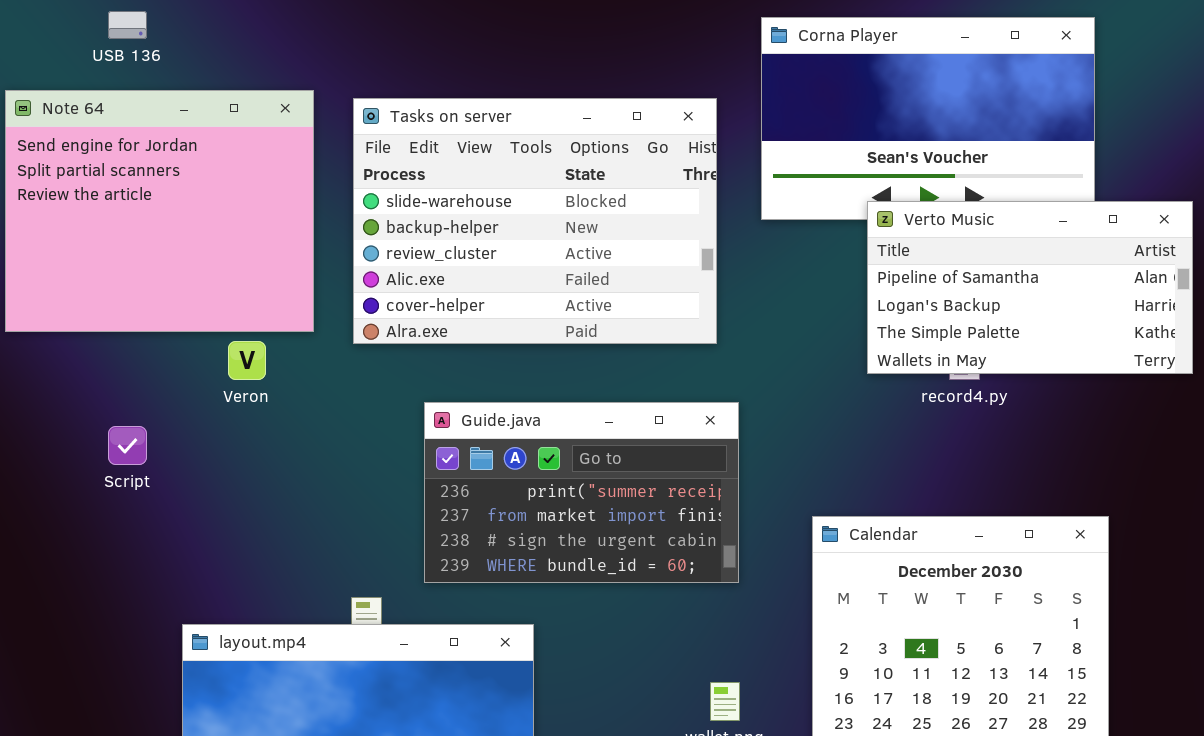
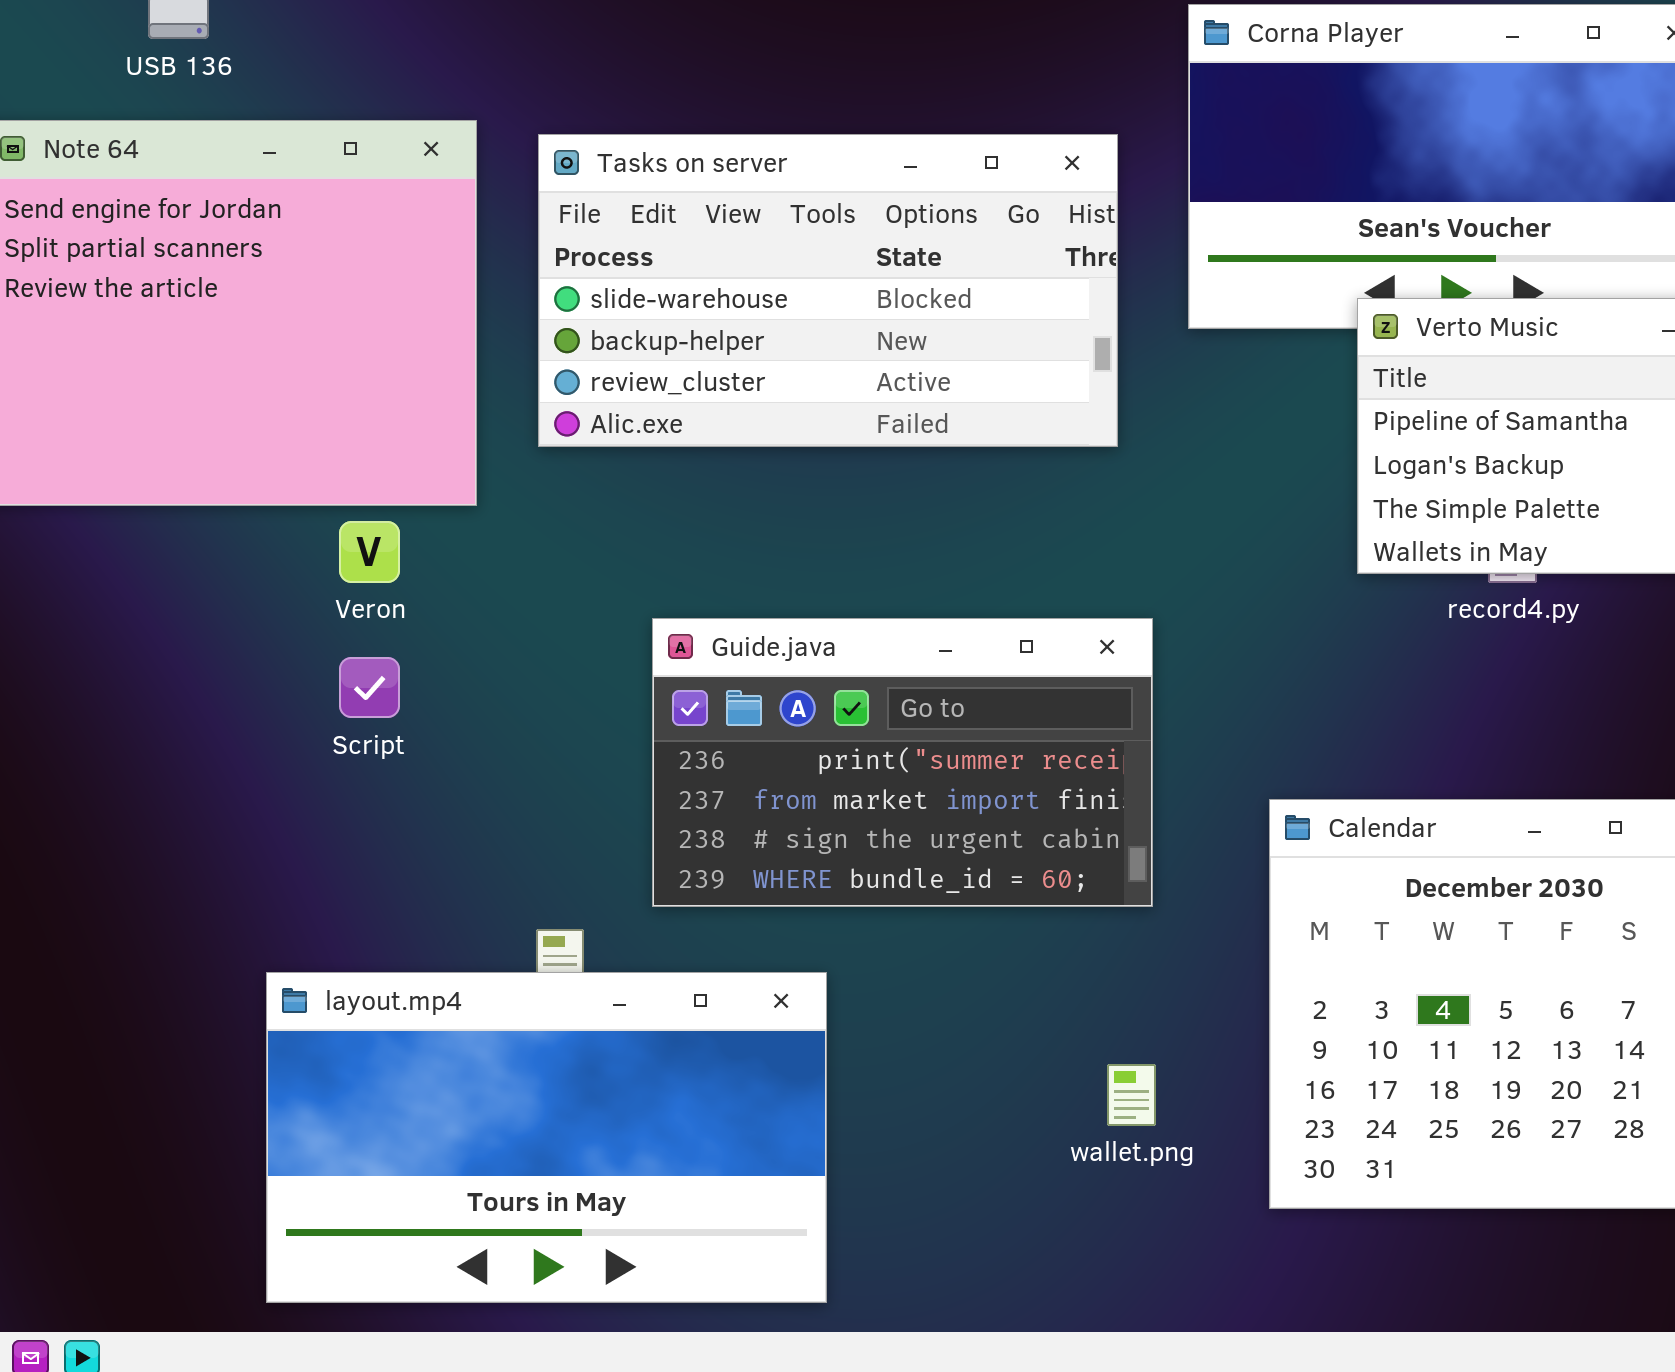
Tasks on server: [353,98,717,344] -> [538,134,1118,447], resized
Script: [108,426,147,465] -> [339,657,400,718], moved

